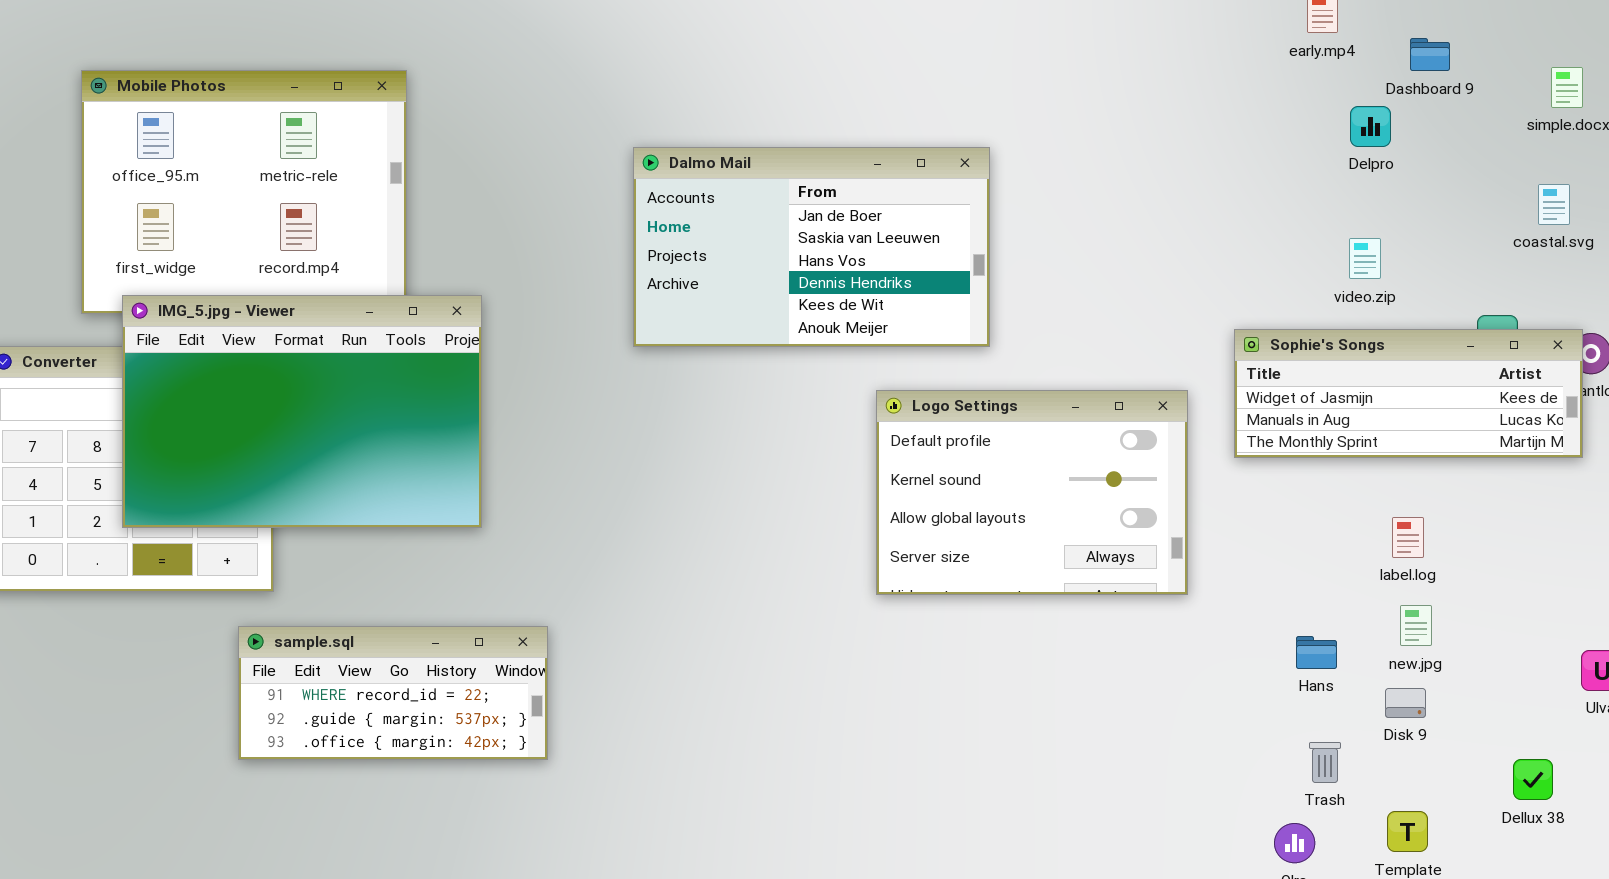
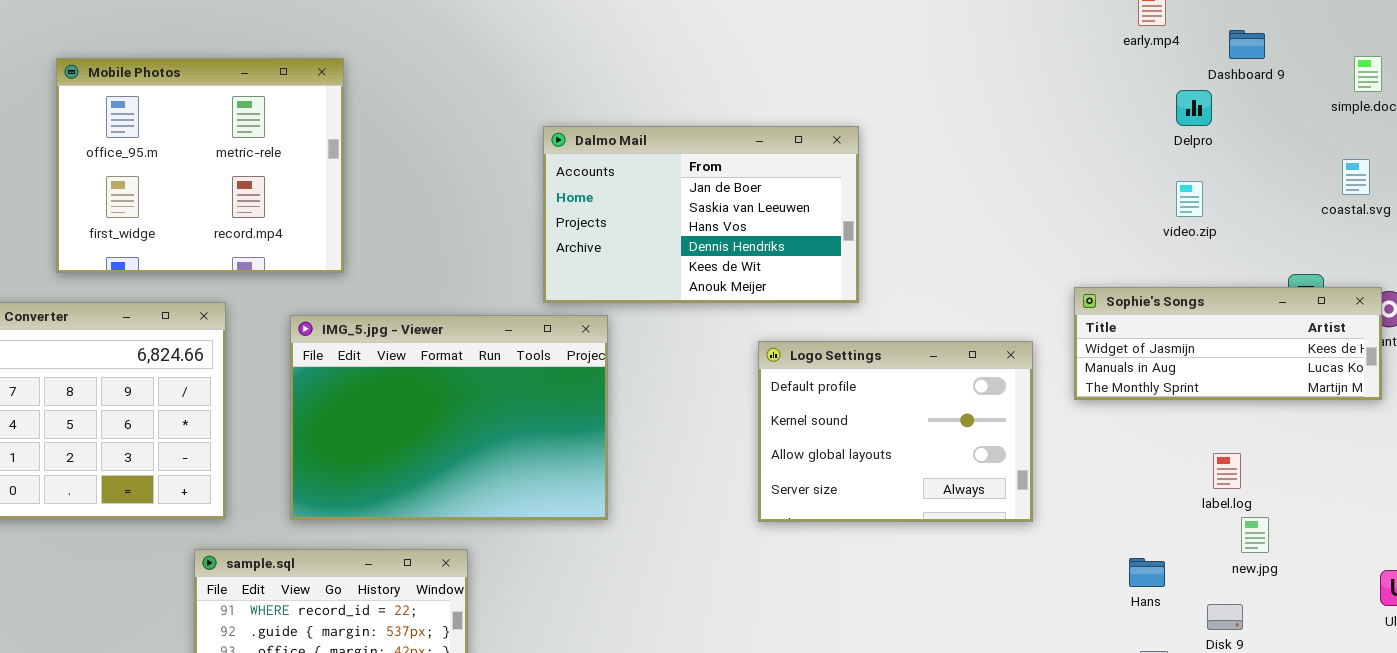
video.zip: [1349,238,1381,279] -> [1176,181,1203,217], moved
IMG_5.jpg - Viewer: [122,295,482,528] -> [290,315,608,520], moved
new.jpg: [1400,605,1432,646] -> [1241,517,1269,553], moved

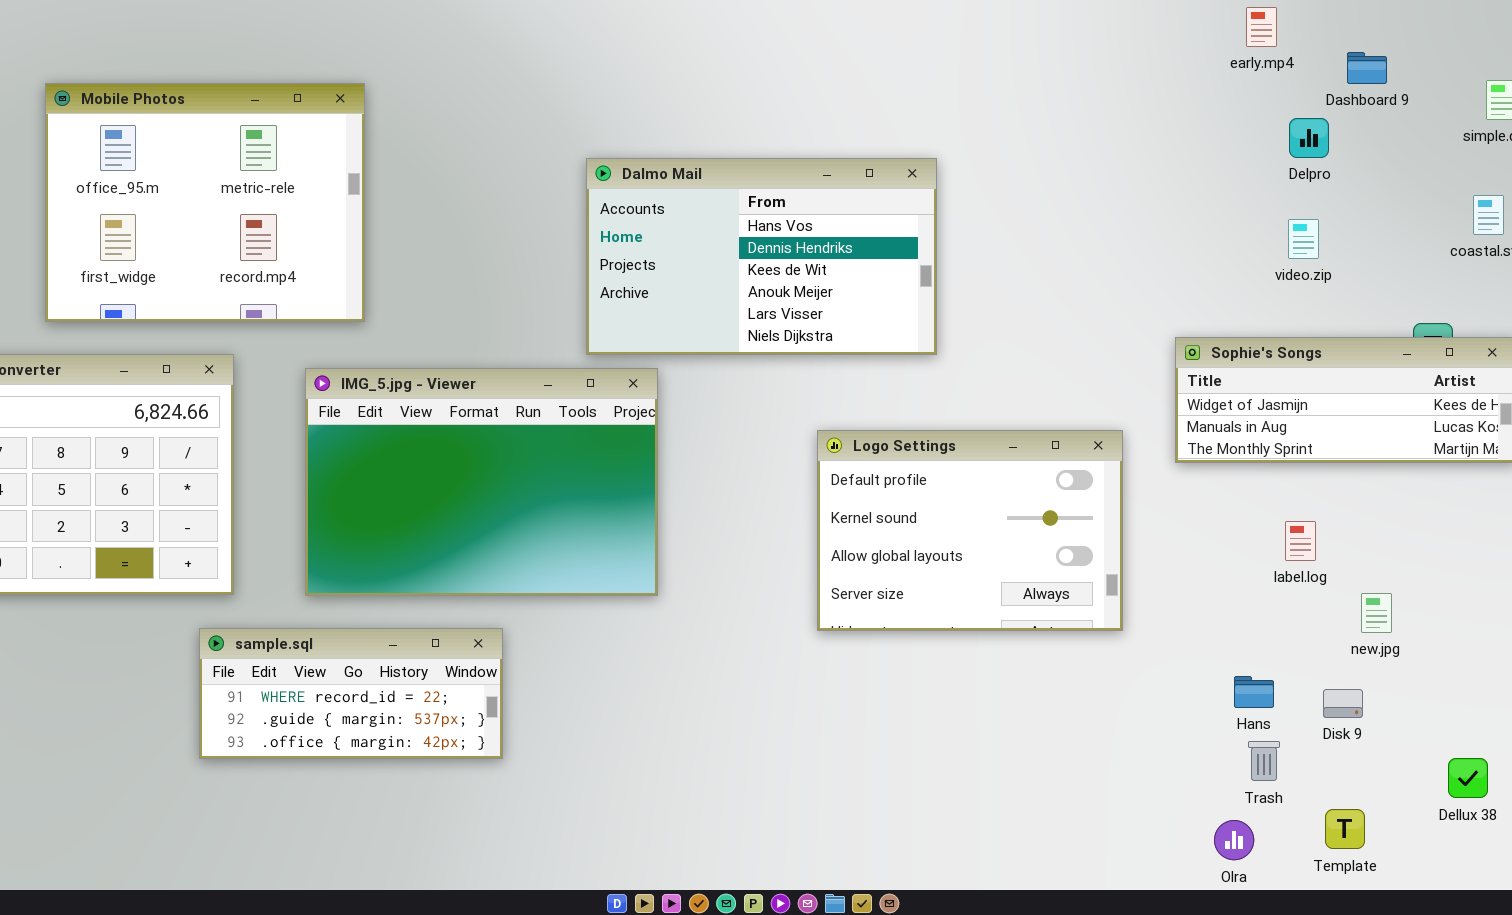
Dalmo Mail: [543,126,859,303] -> [586,158,937,355], scrolled down 2 rows
Logo Settings: [758,341,1033,522] -> [817,430,1123,631], moved
label.log: [1213,453,1241,489] -> [1285,521,1316,561], moved
Hans: [1129,558,1165,587] -> [1234,676,1274,708], moved

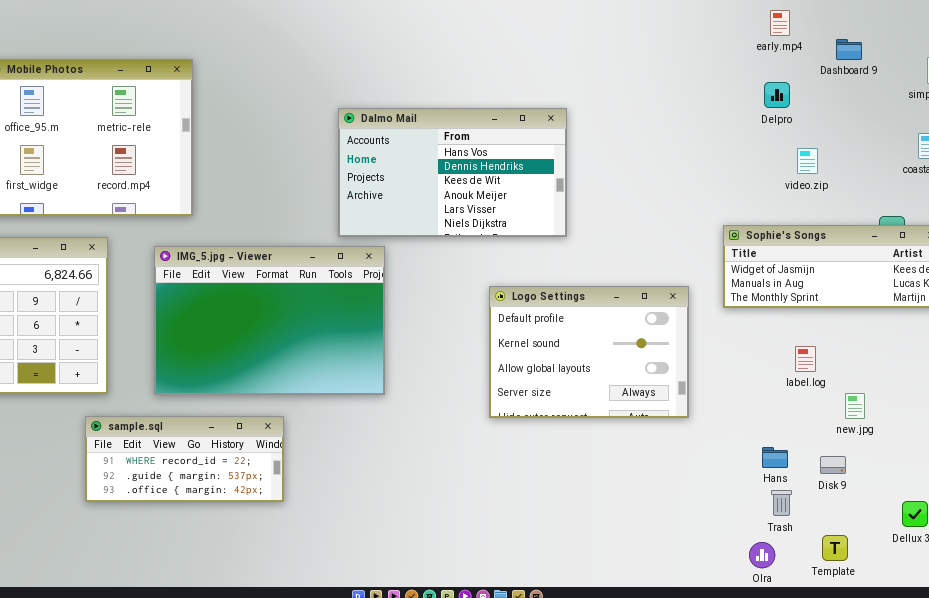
Delpro: [1289,118,1329,158] -> [764,82,790,108], moved

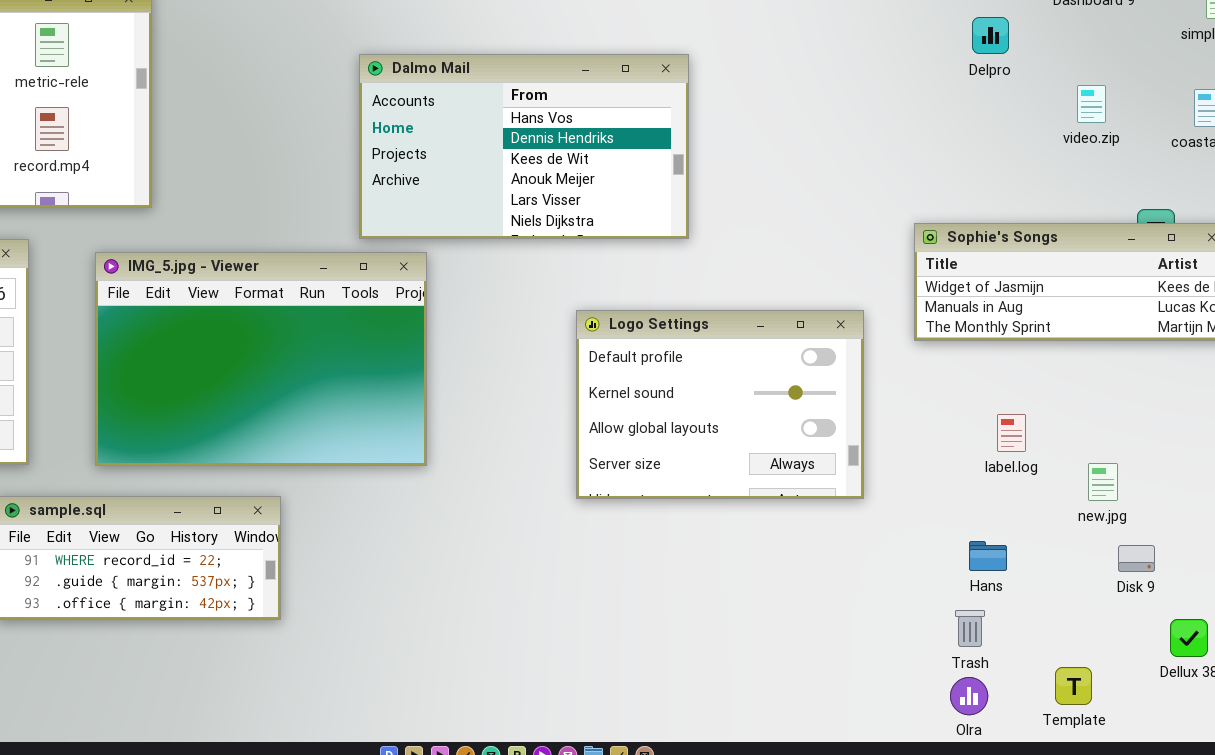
video.zip: [797,148,818,174] -> [1077,85,1106,123], moved
label.log: [795,346,816,372] -> [997,414,1026,452], moved
Disk 9: [820,456,846,474] -> [1118,545,1155,572], moved
Trash: [771,490,792,516] -> [955,610,985,647], moved

